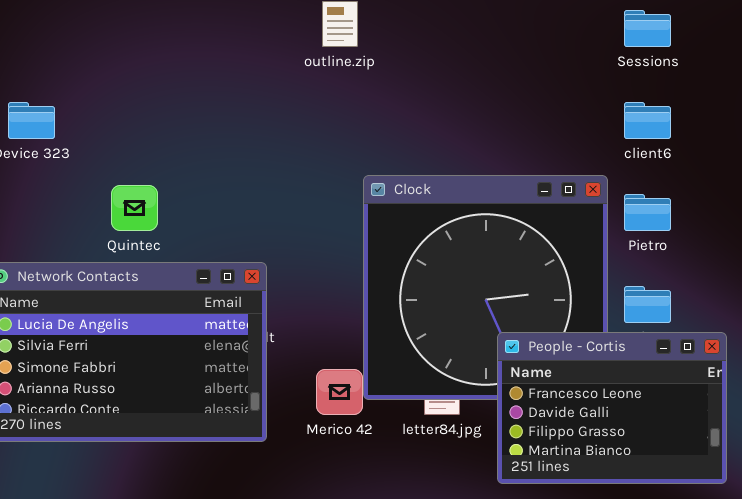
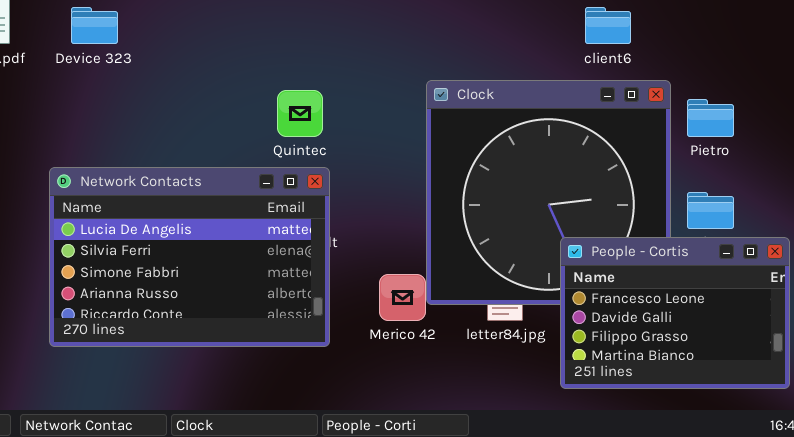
client6: [624,102,671,139] -> [585,7,631,44], moved
Quintec: [111,185,158,231] -> [277,90,323,137], moved

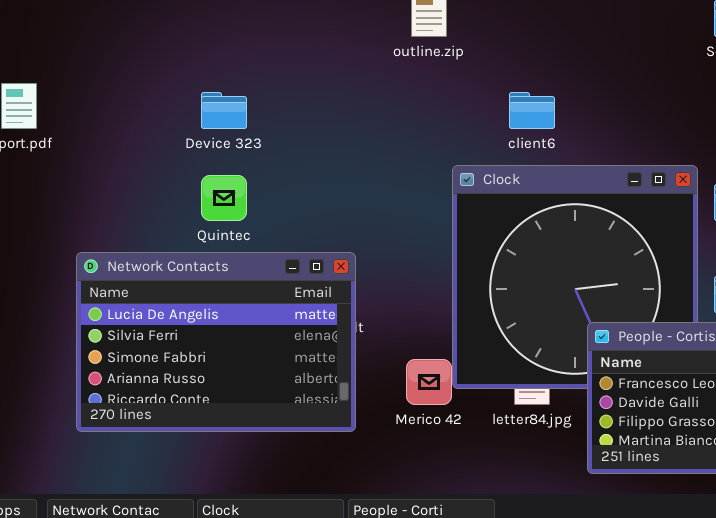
Device 323: [71,7,118,44] -> [201,92,247,129], moved
client6: [585,7,631,44] -> [509,92,555,129], moved
Quintec: [277,90,323,137] -> [201,175,247,221], moved

